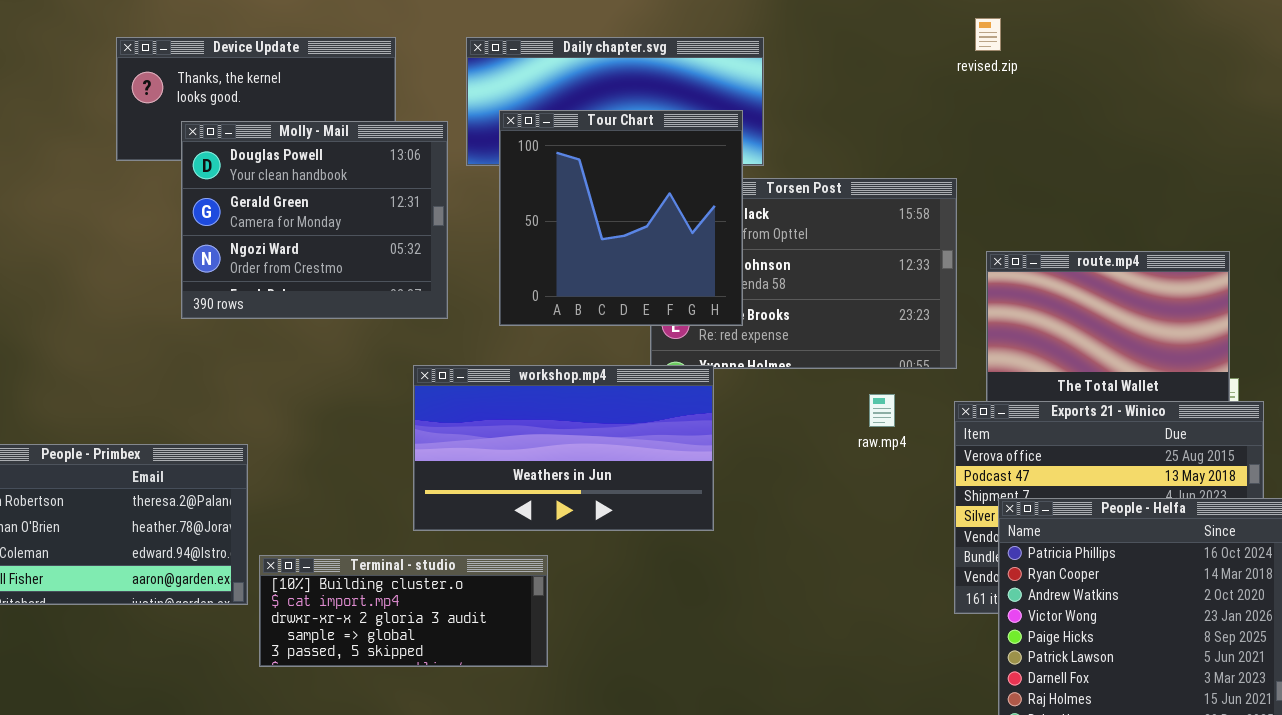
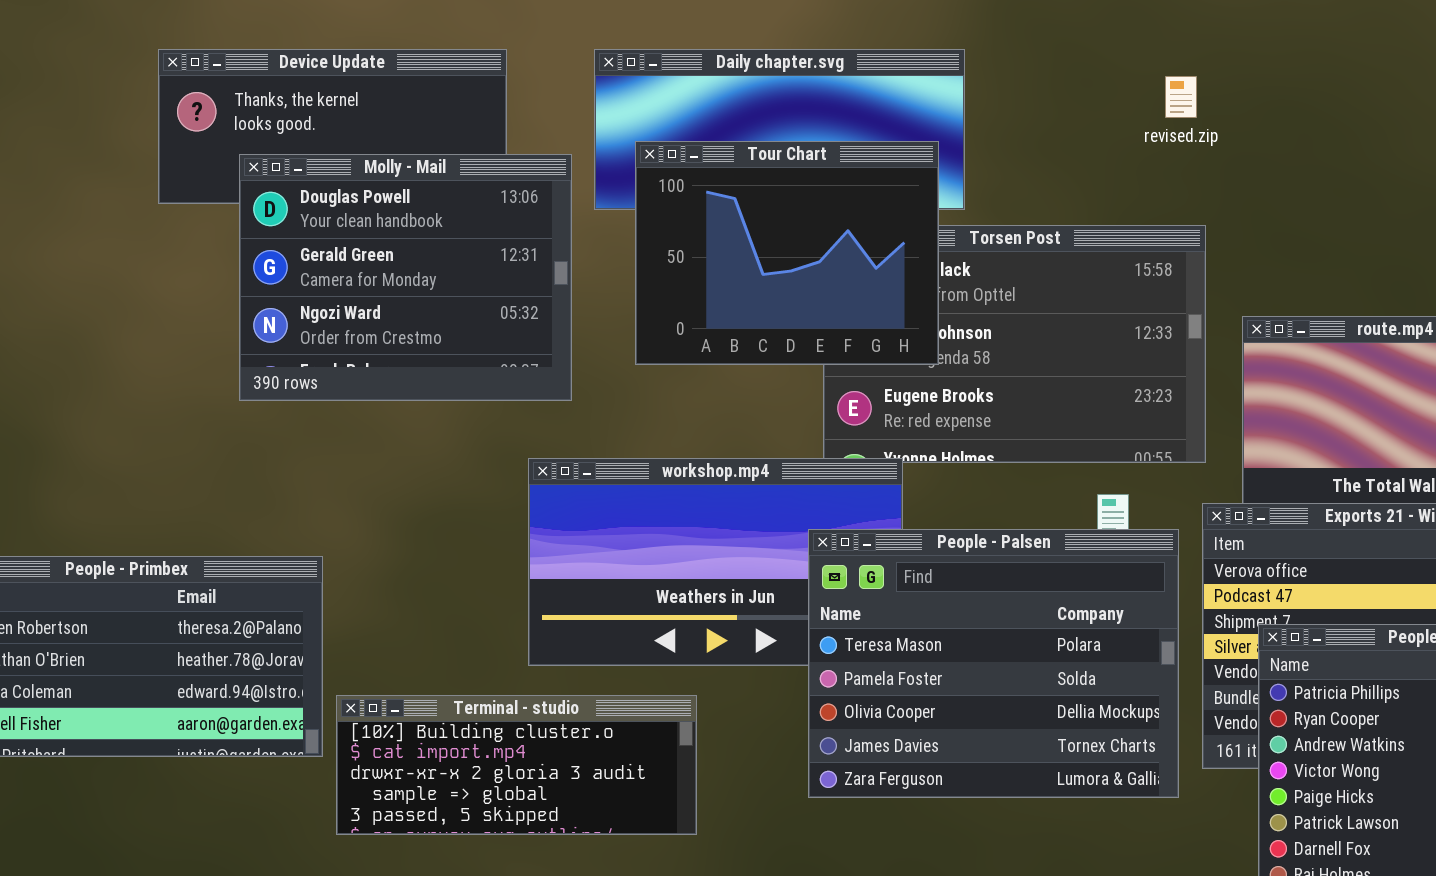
revised.zip: [975,18,1001,51] -> [1165,76,1197,118], moved
Tour Chart: [499,110,743,326] -> [635,141,939,365], resized
People - Palsen: none -> [808,529,1179,798], opened

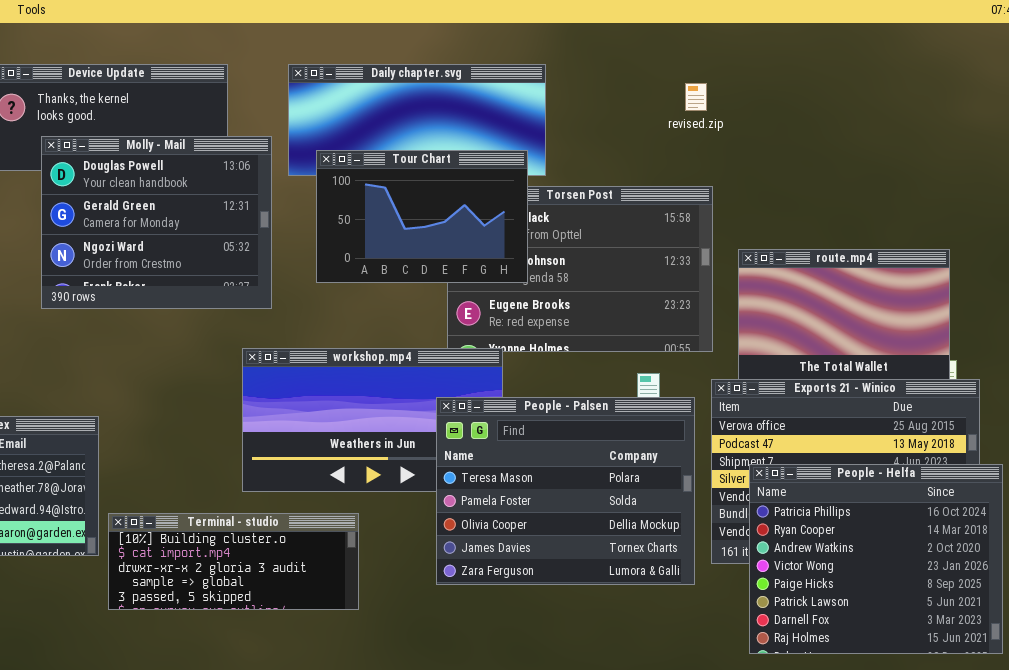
Tour Chart: [635,141,939,365] -> [316,150,528,283], resized

